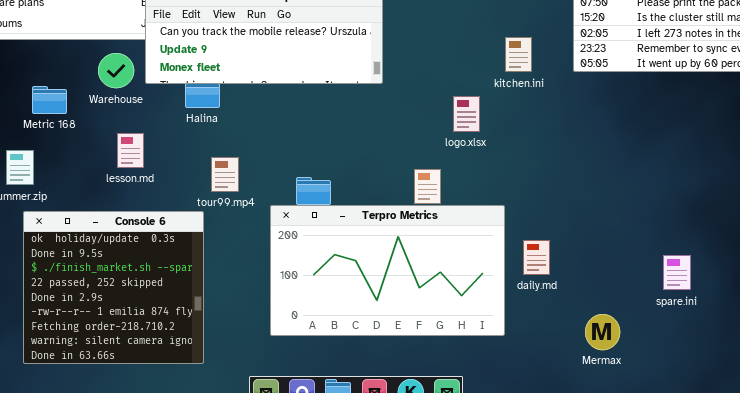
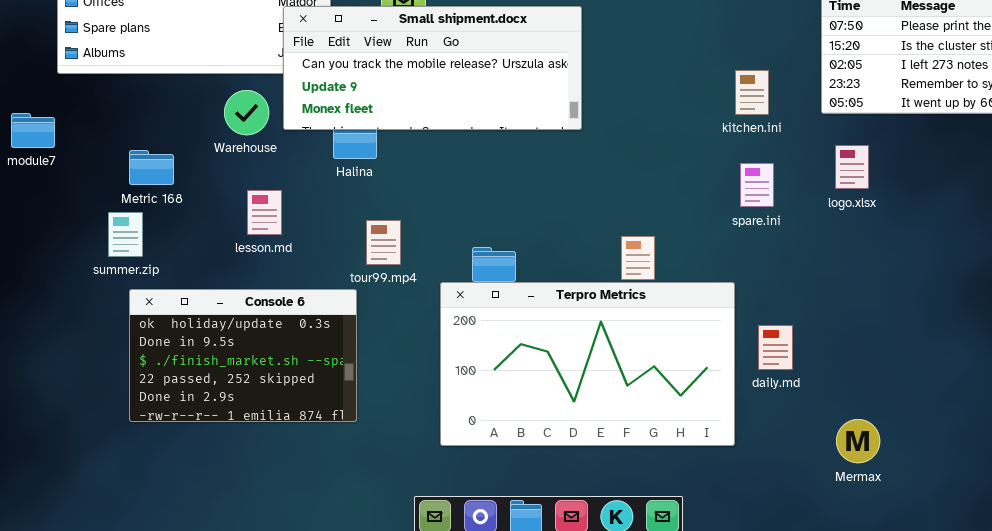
Metric 168: [32,86,67,114] -> [129,150,174,185], moved
logo.xlsx: [453,96,480,132] -> [835,145,869,189], moved
Console 6: [23,211,204,364] -> [129,289,357,422], resized
spare.ini: [663,255,691,290] -> [740,163,774,207], moved

